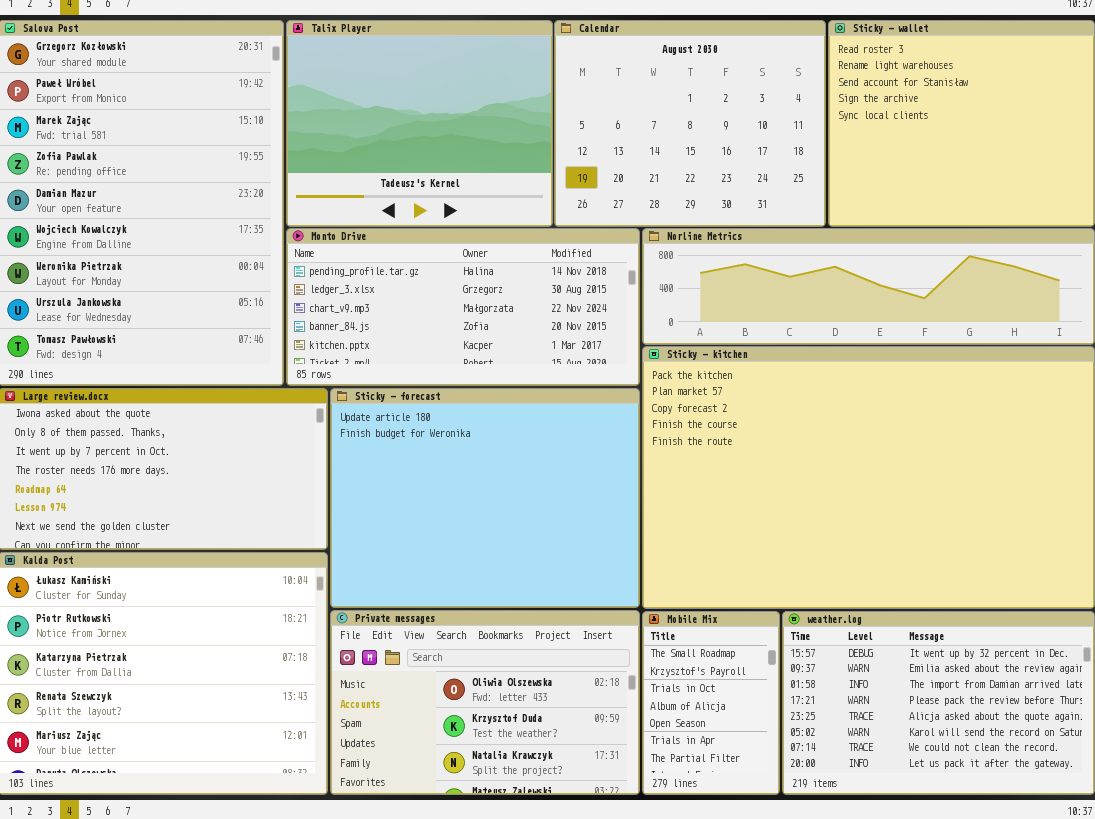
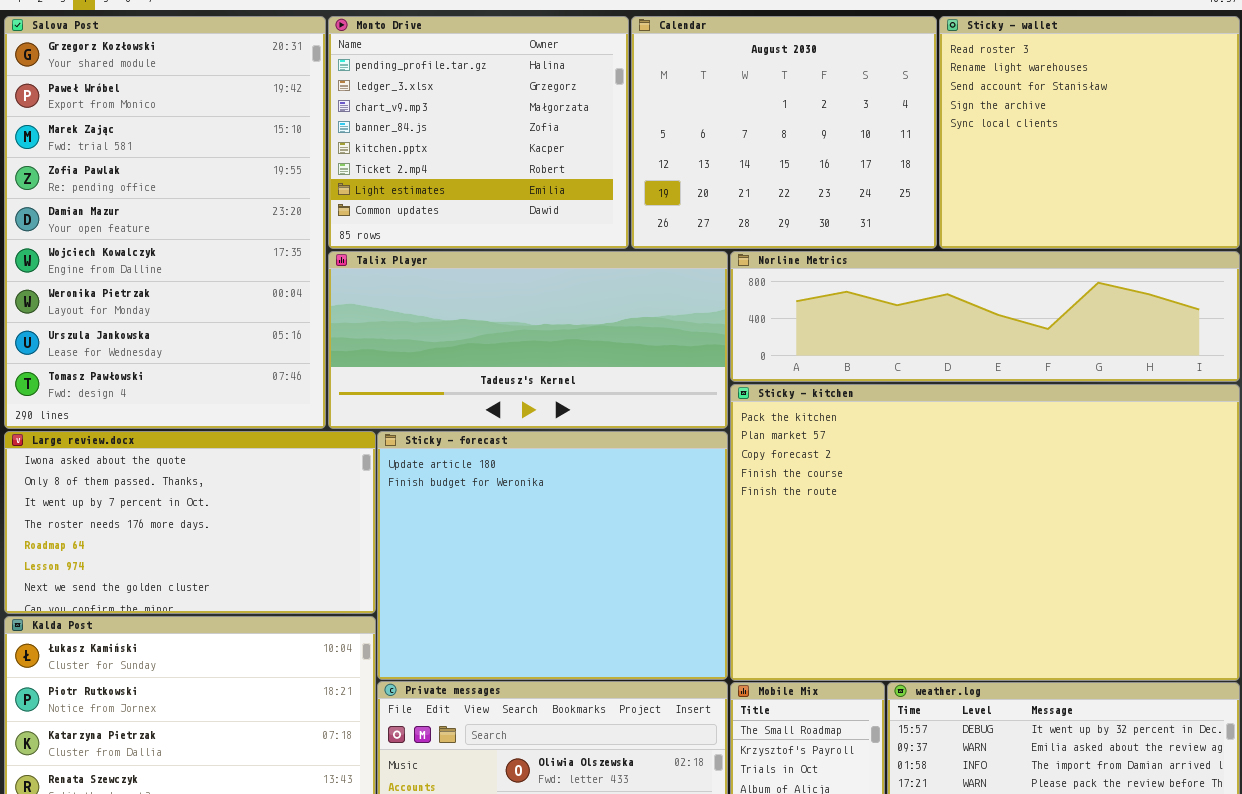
Talix Player: [286,20,553,227] -> [328,251,728,429], moved, resized
Monto Drive: [286,228,640,386] -> [328,16,629,249], moved, resized

